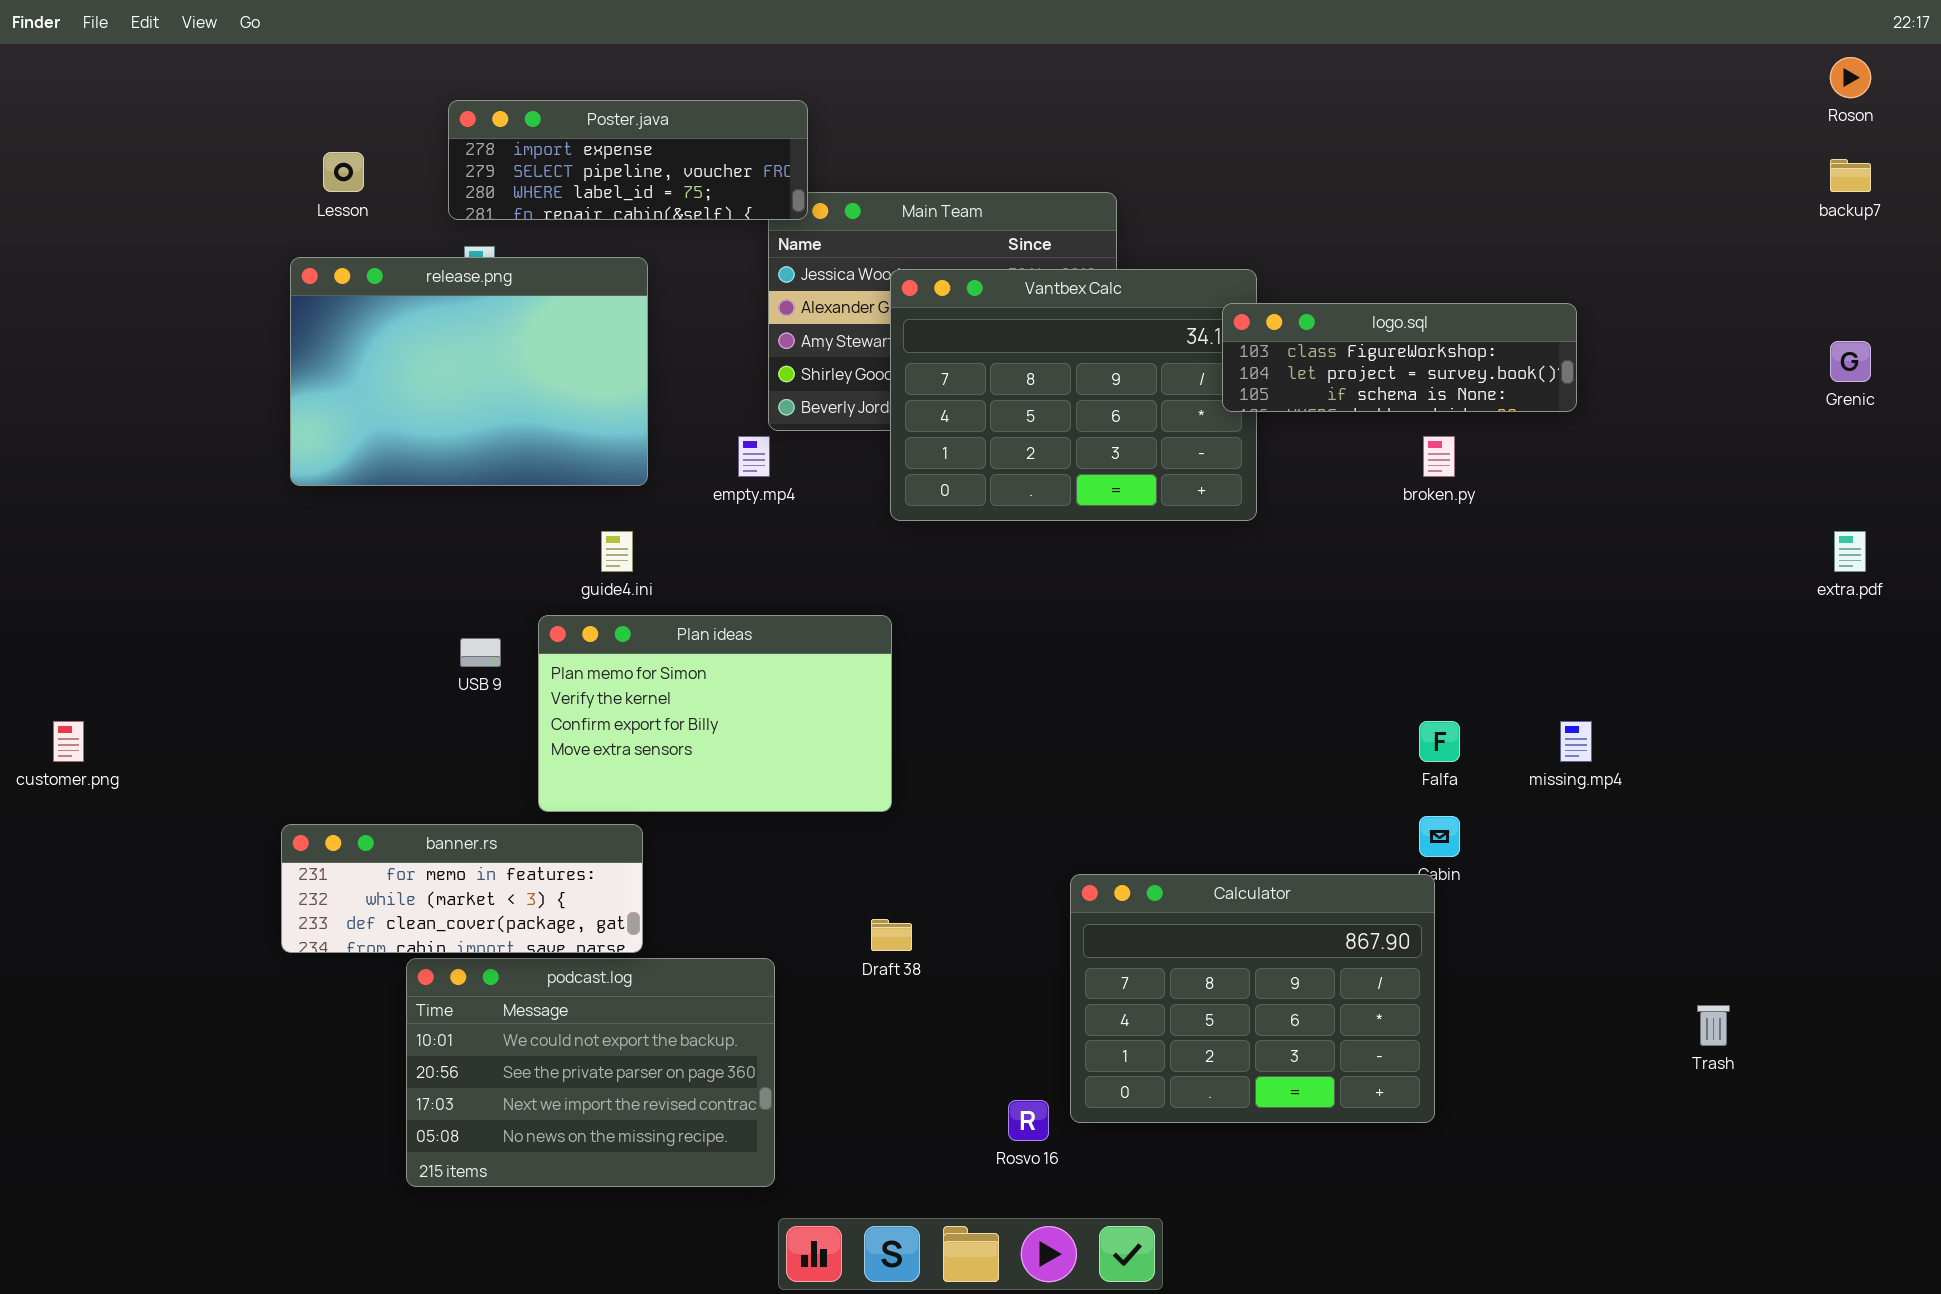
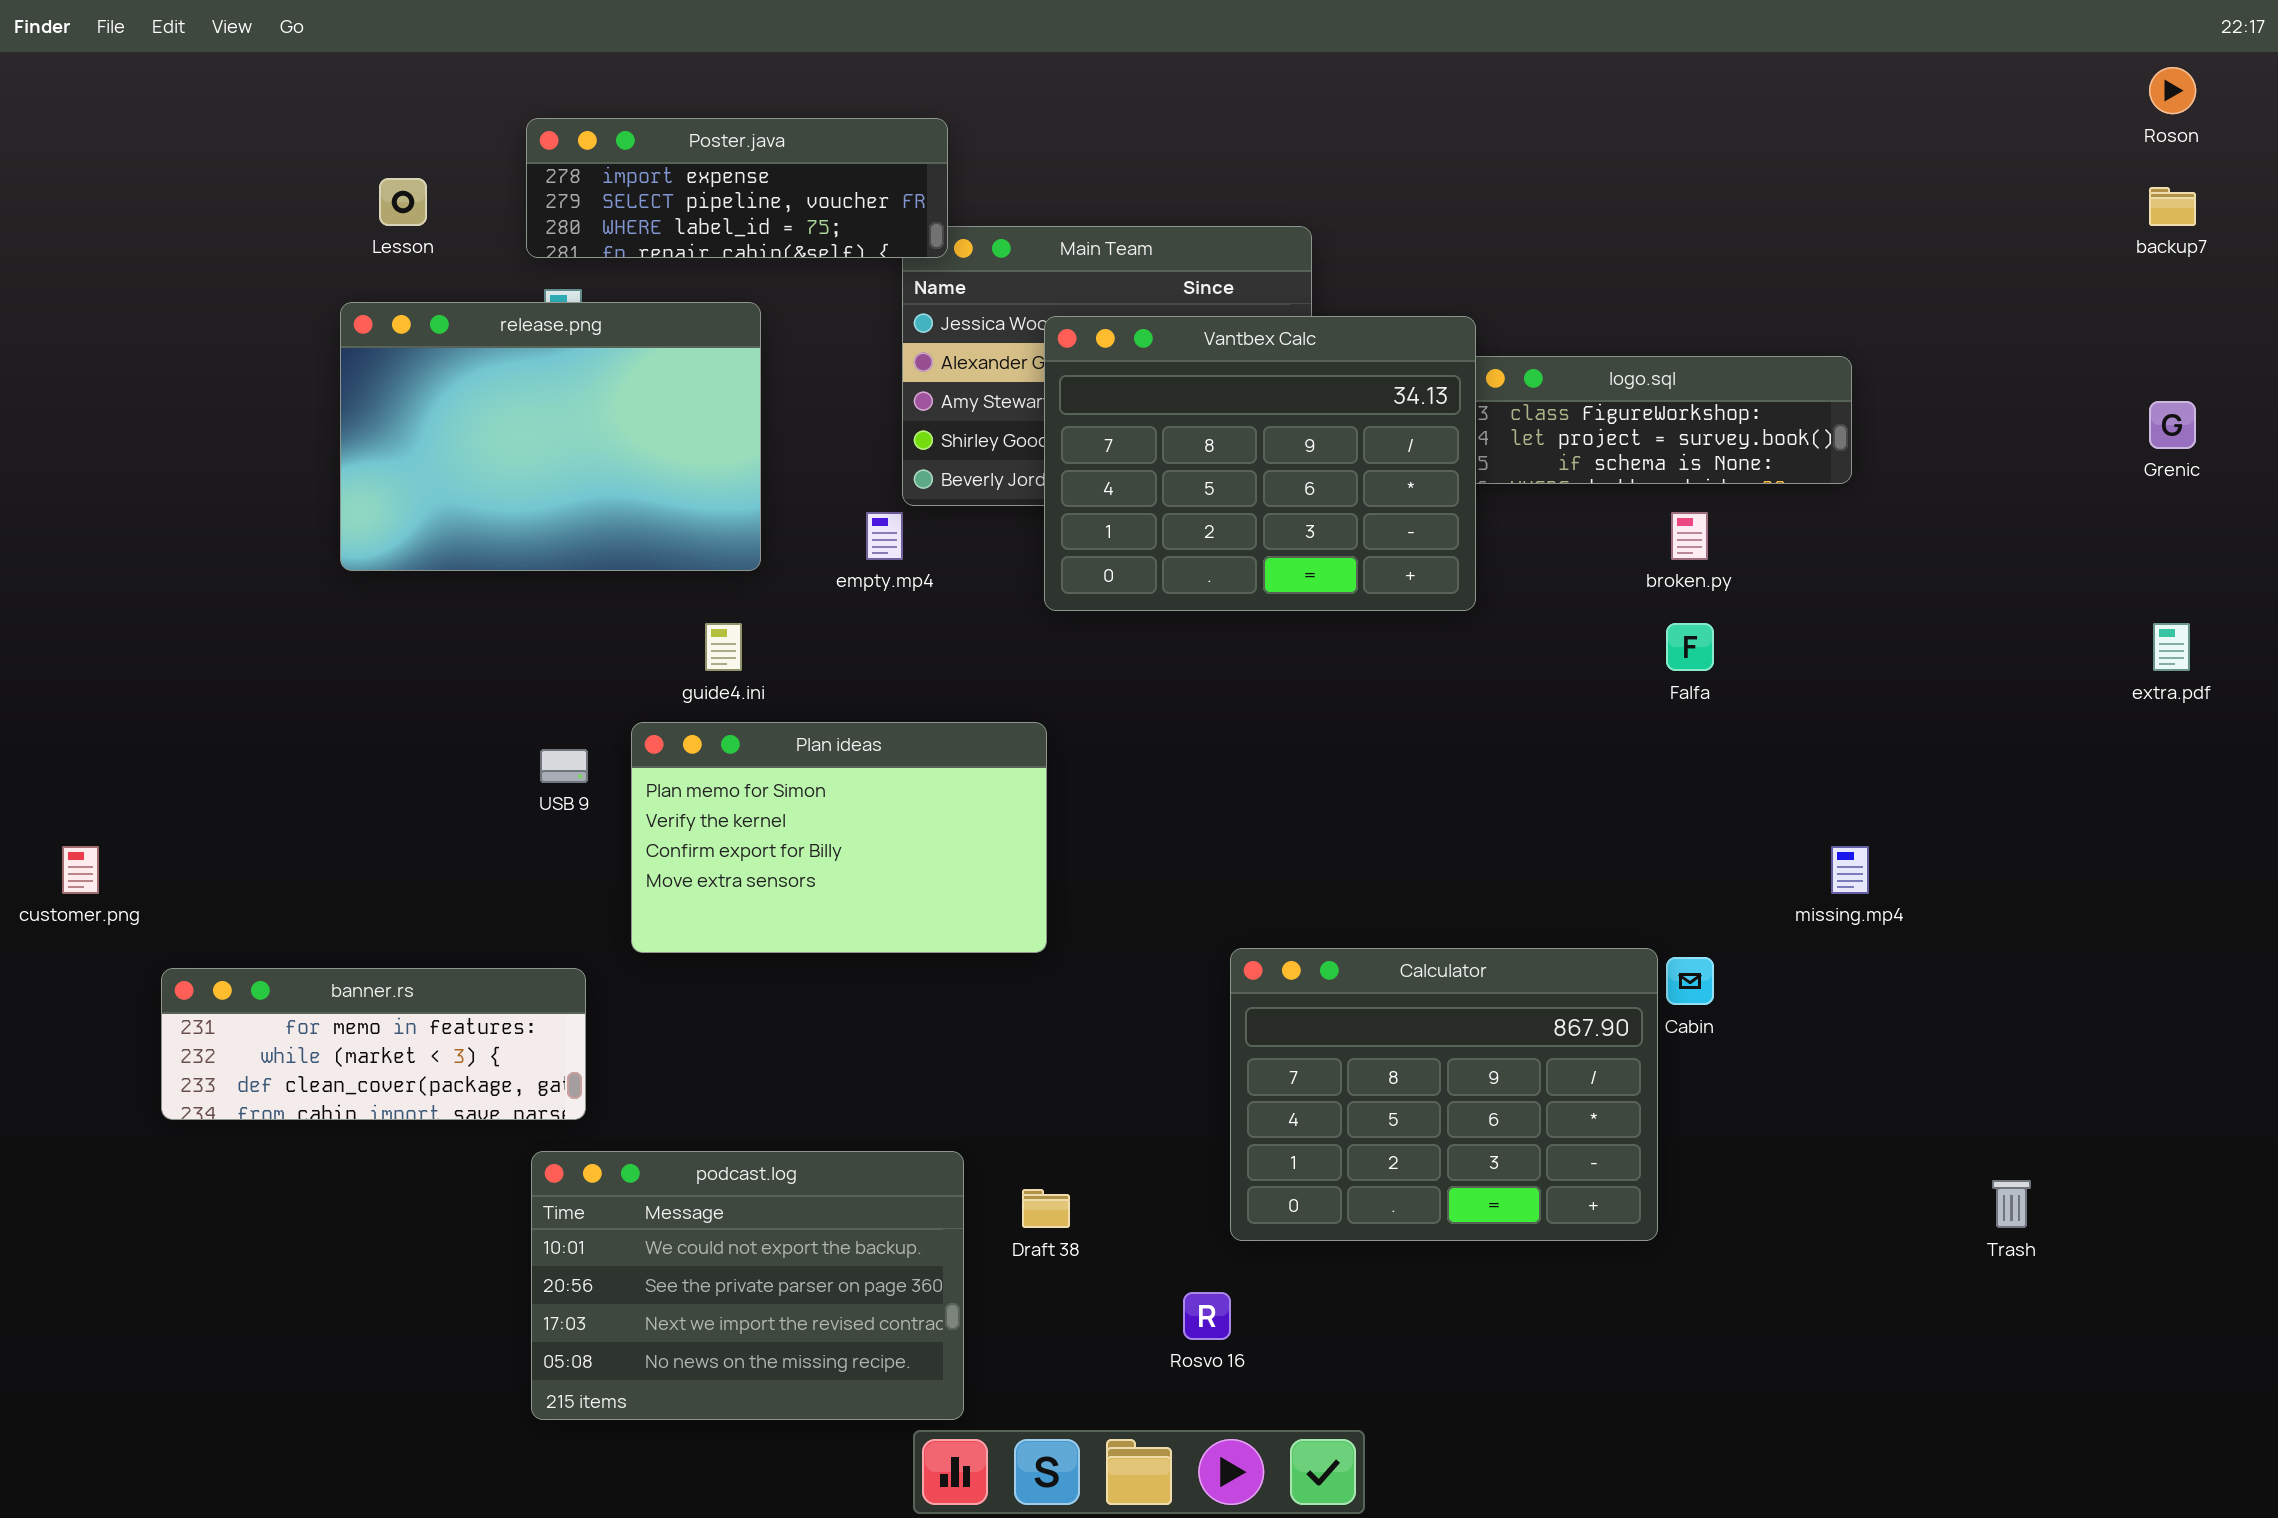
Vantbex Calc: [890,269,1257,521] -> [1044,316,1476,611], raised
Falfa: [1419,721,1460,762] -> [1666,623,1714,671], moved
banner.rs: [281,824,643,953] -> [161,968,586,1120], moved
Calculator: [1070,874,1435,1123] -> [1230,948,1658,1241], moved
Draft 38: [871,919,912,951] -> [1022,1189,1070,1228], moved
podcast.log: [406,958,775,1187] -> [531,1151,964,1420], moved

